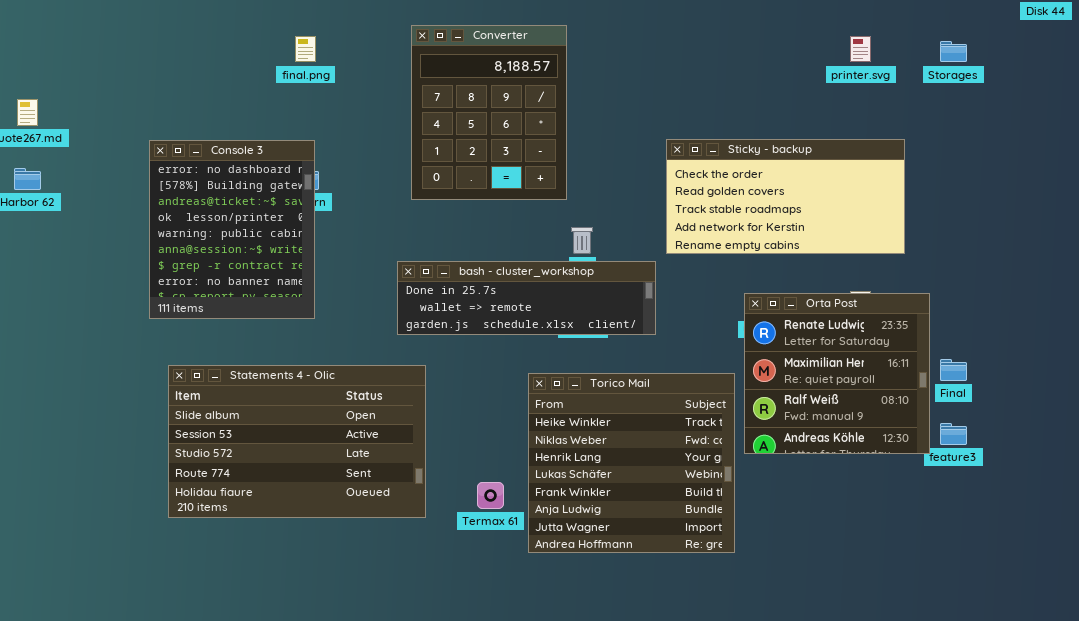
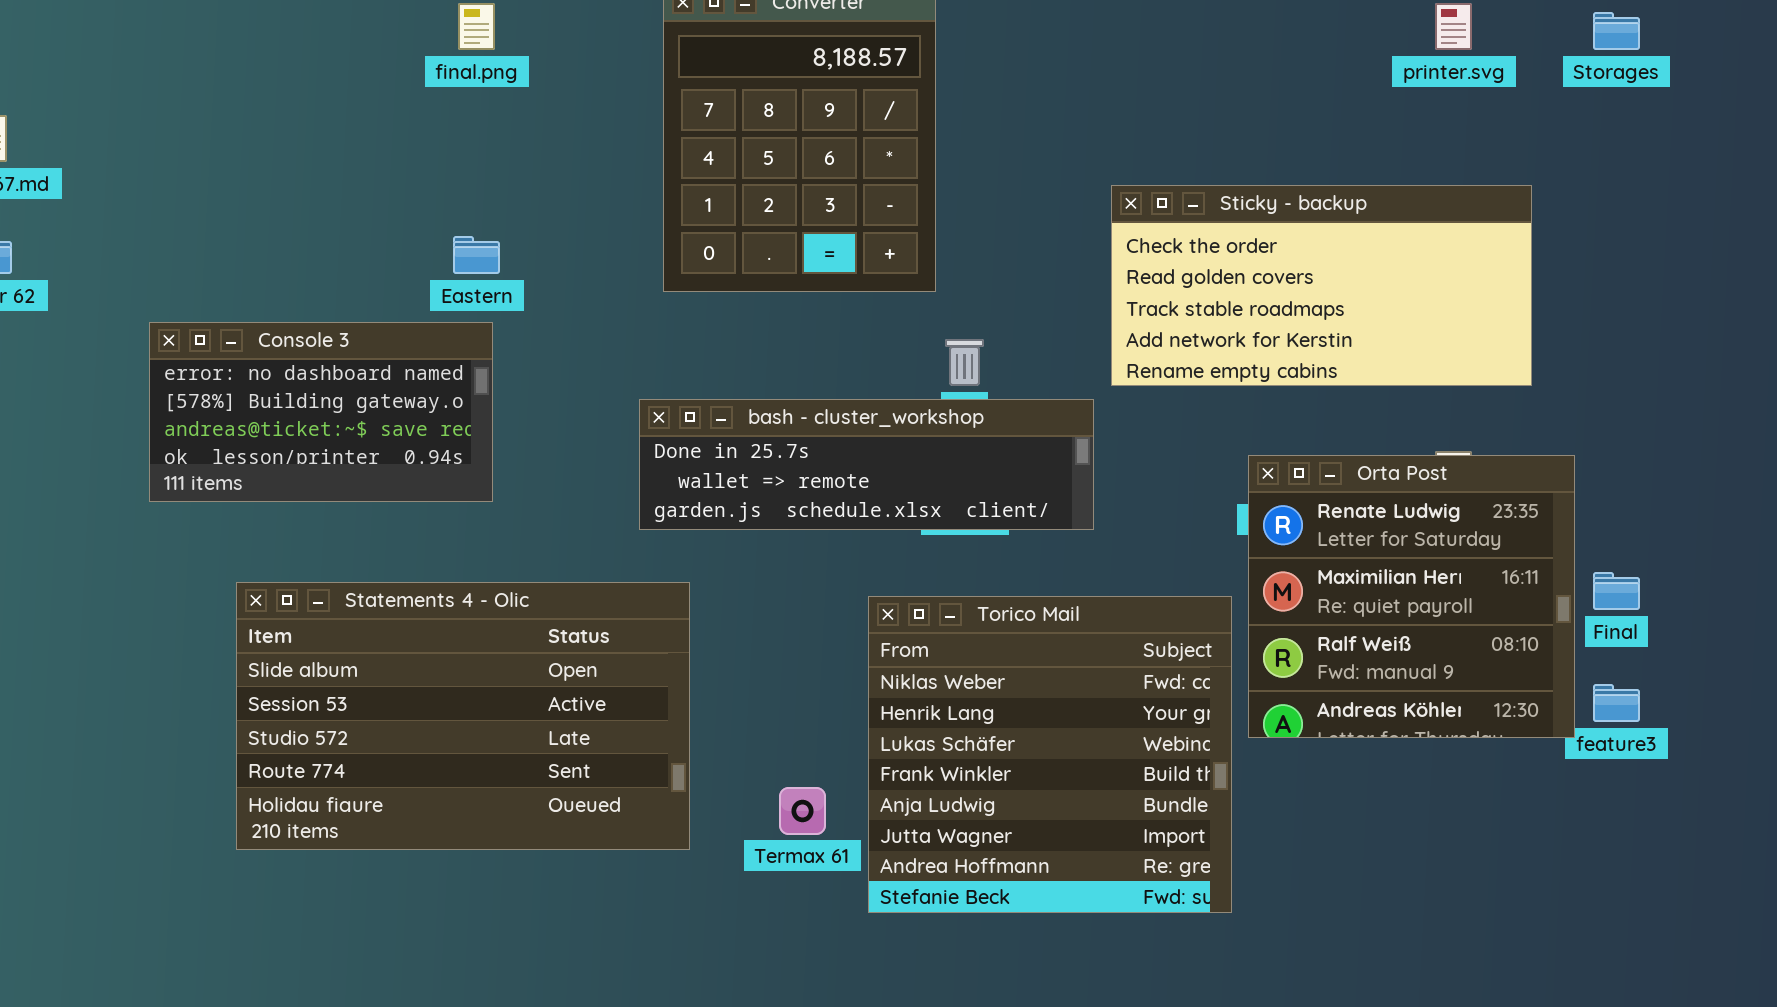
Console 3: [149,140,315,319] -> [149,322,493,502], resized
Torico Mail: [528,373,735,553] -> [868,596,1232,913], scrolled down 1 row

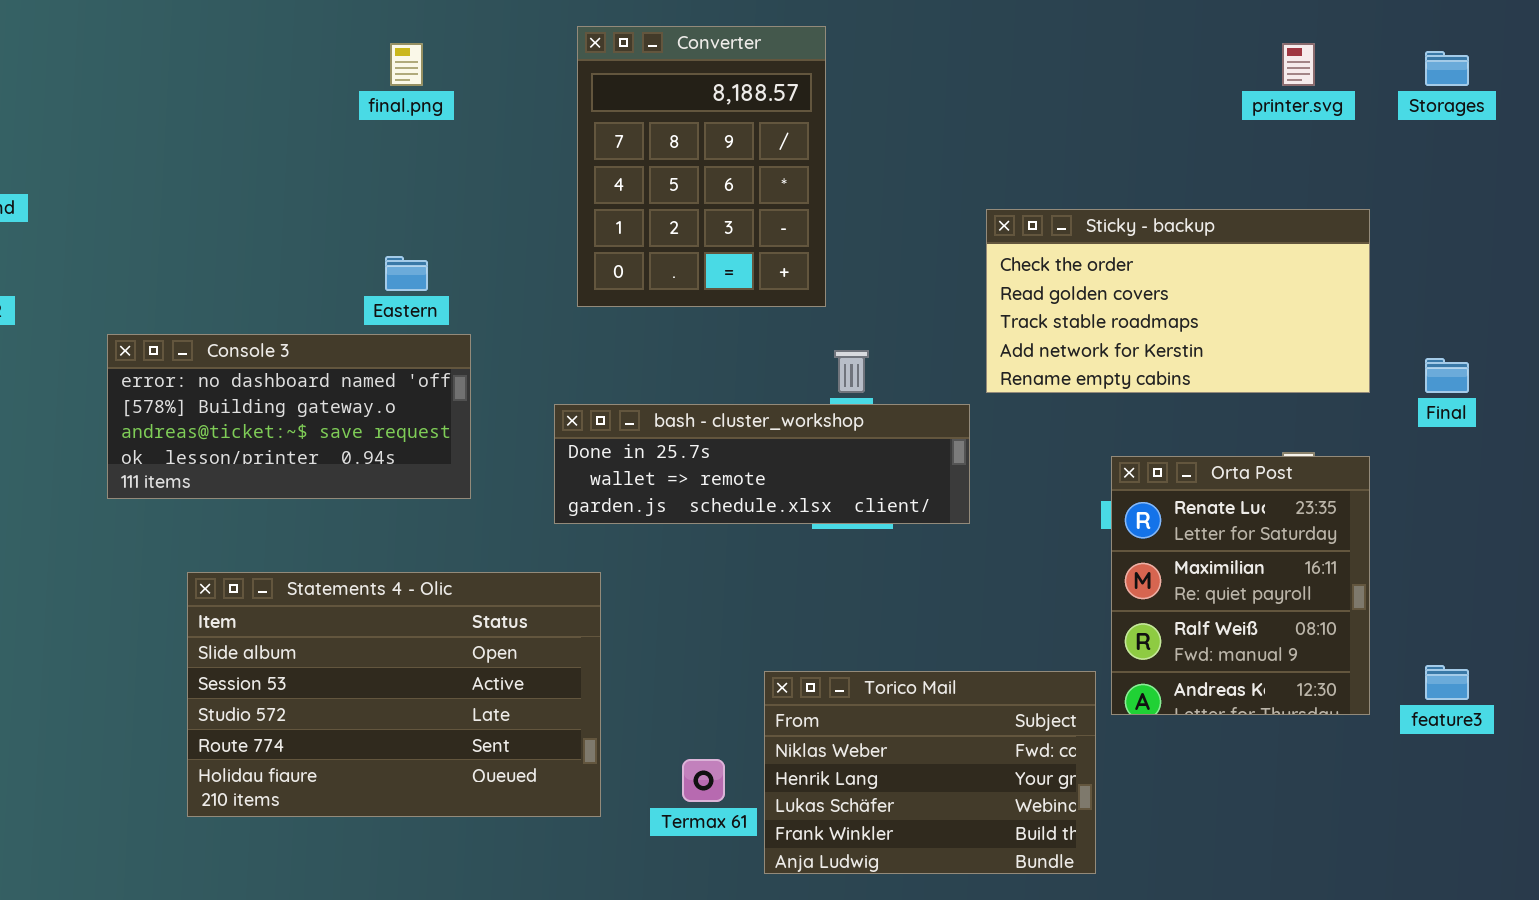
Console 3: [149,322,493,502] -> [107,334,471,499], resized
Orta Post: [1248,455,1575,738] -> [1111,456,1370,715], resized
Final: [1593,572,1640,610] -> [1425,358,1469,393], moved
Torico Mail: [868,596,1232,913] -> [764,671,1096,874], resized

